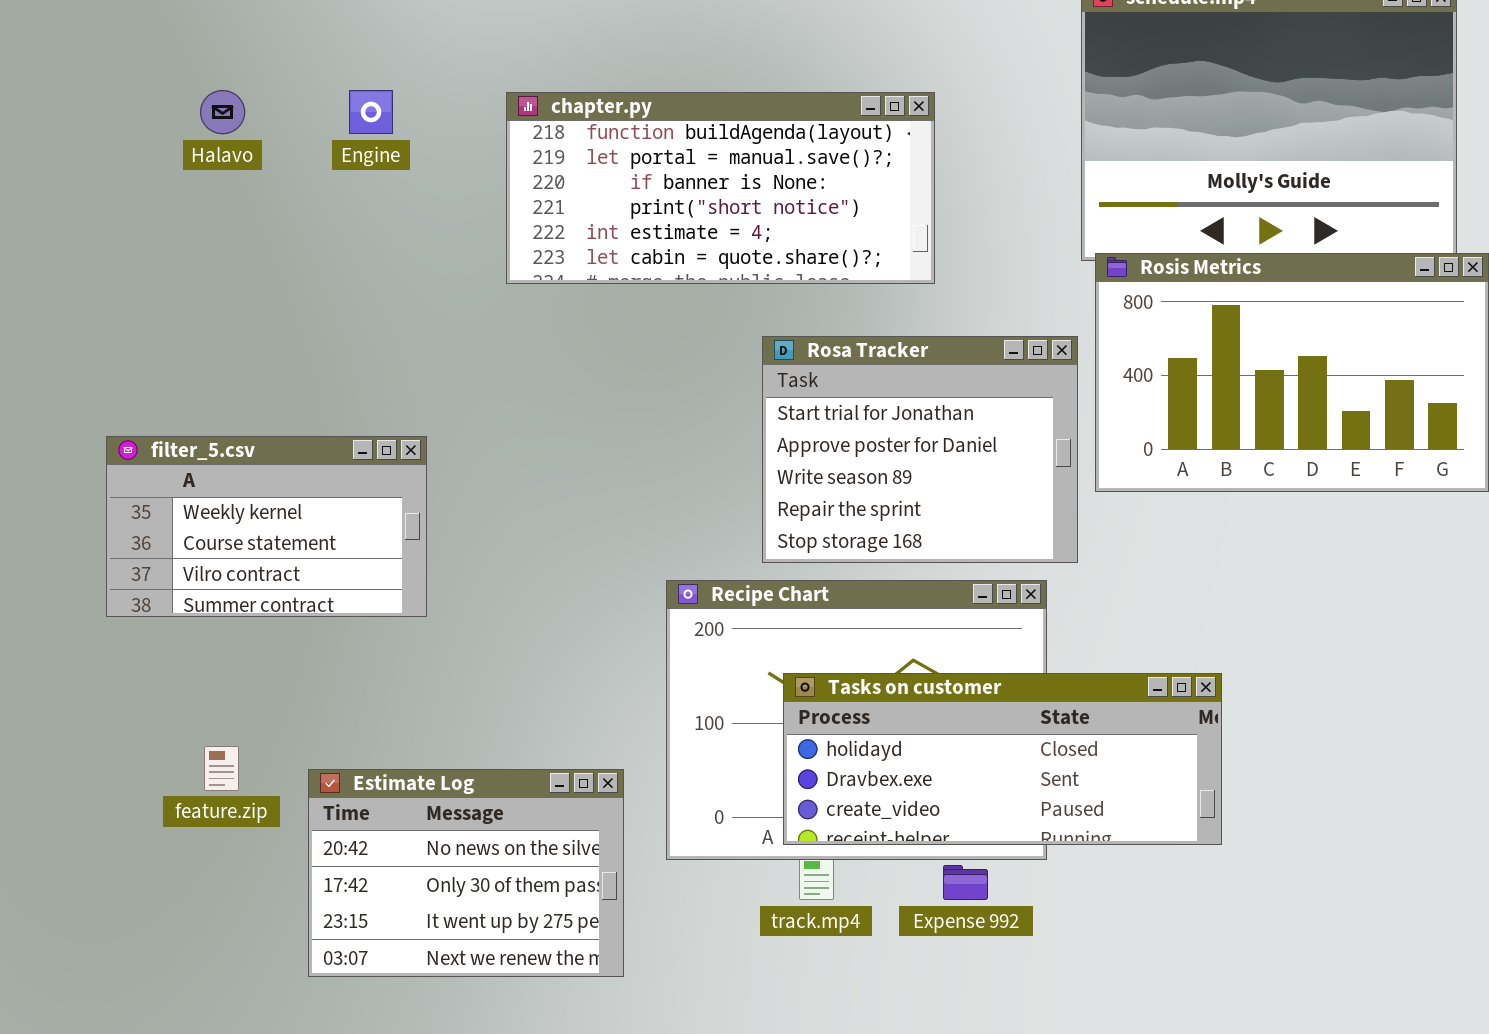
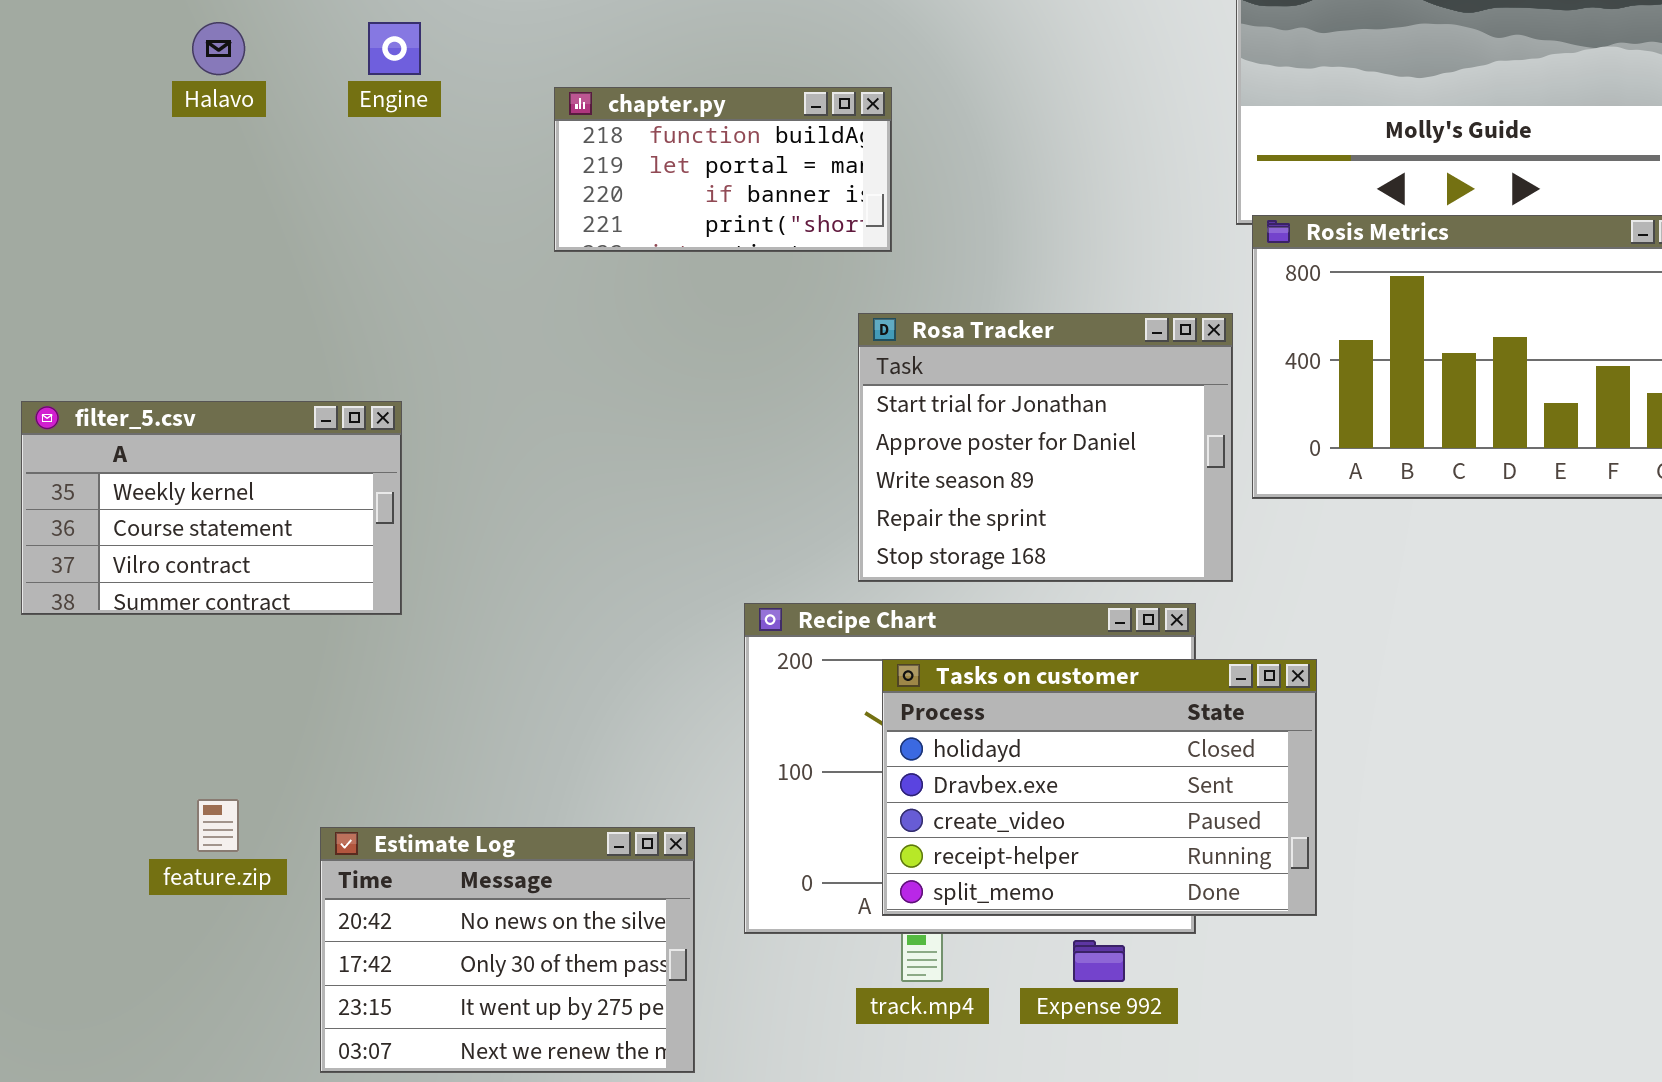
chapter.py: [506,92,935,284] -> [554,87,892,252], resized
filter_5.csv: [106,436,427,617] -> [21,401,402,615], moved
Tasks on customer: [783,673,1222,845] -> [882,659,1317,916], resized

